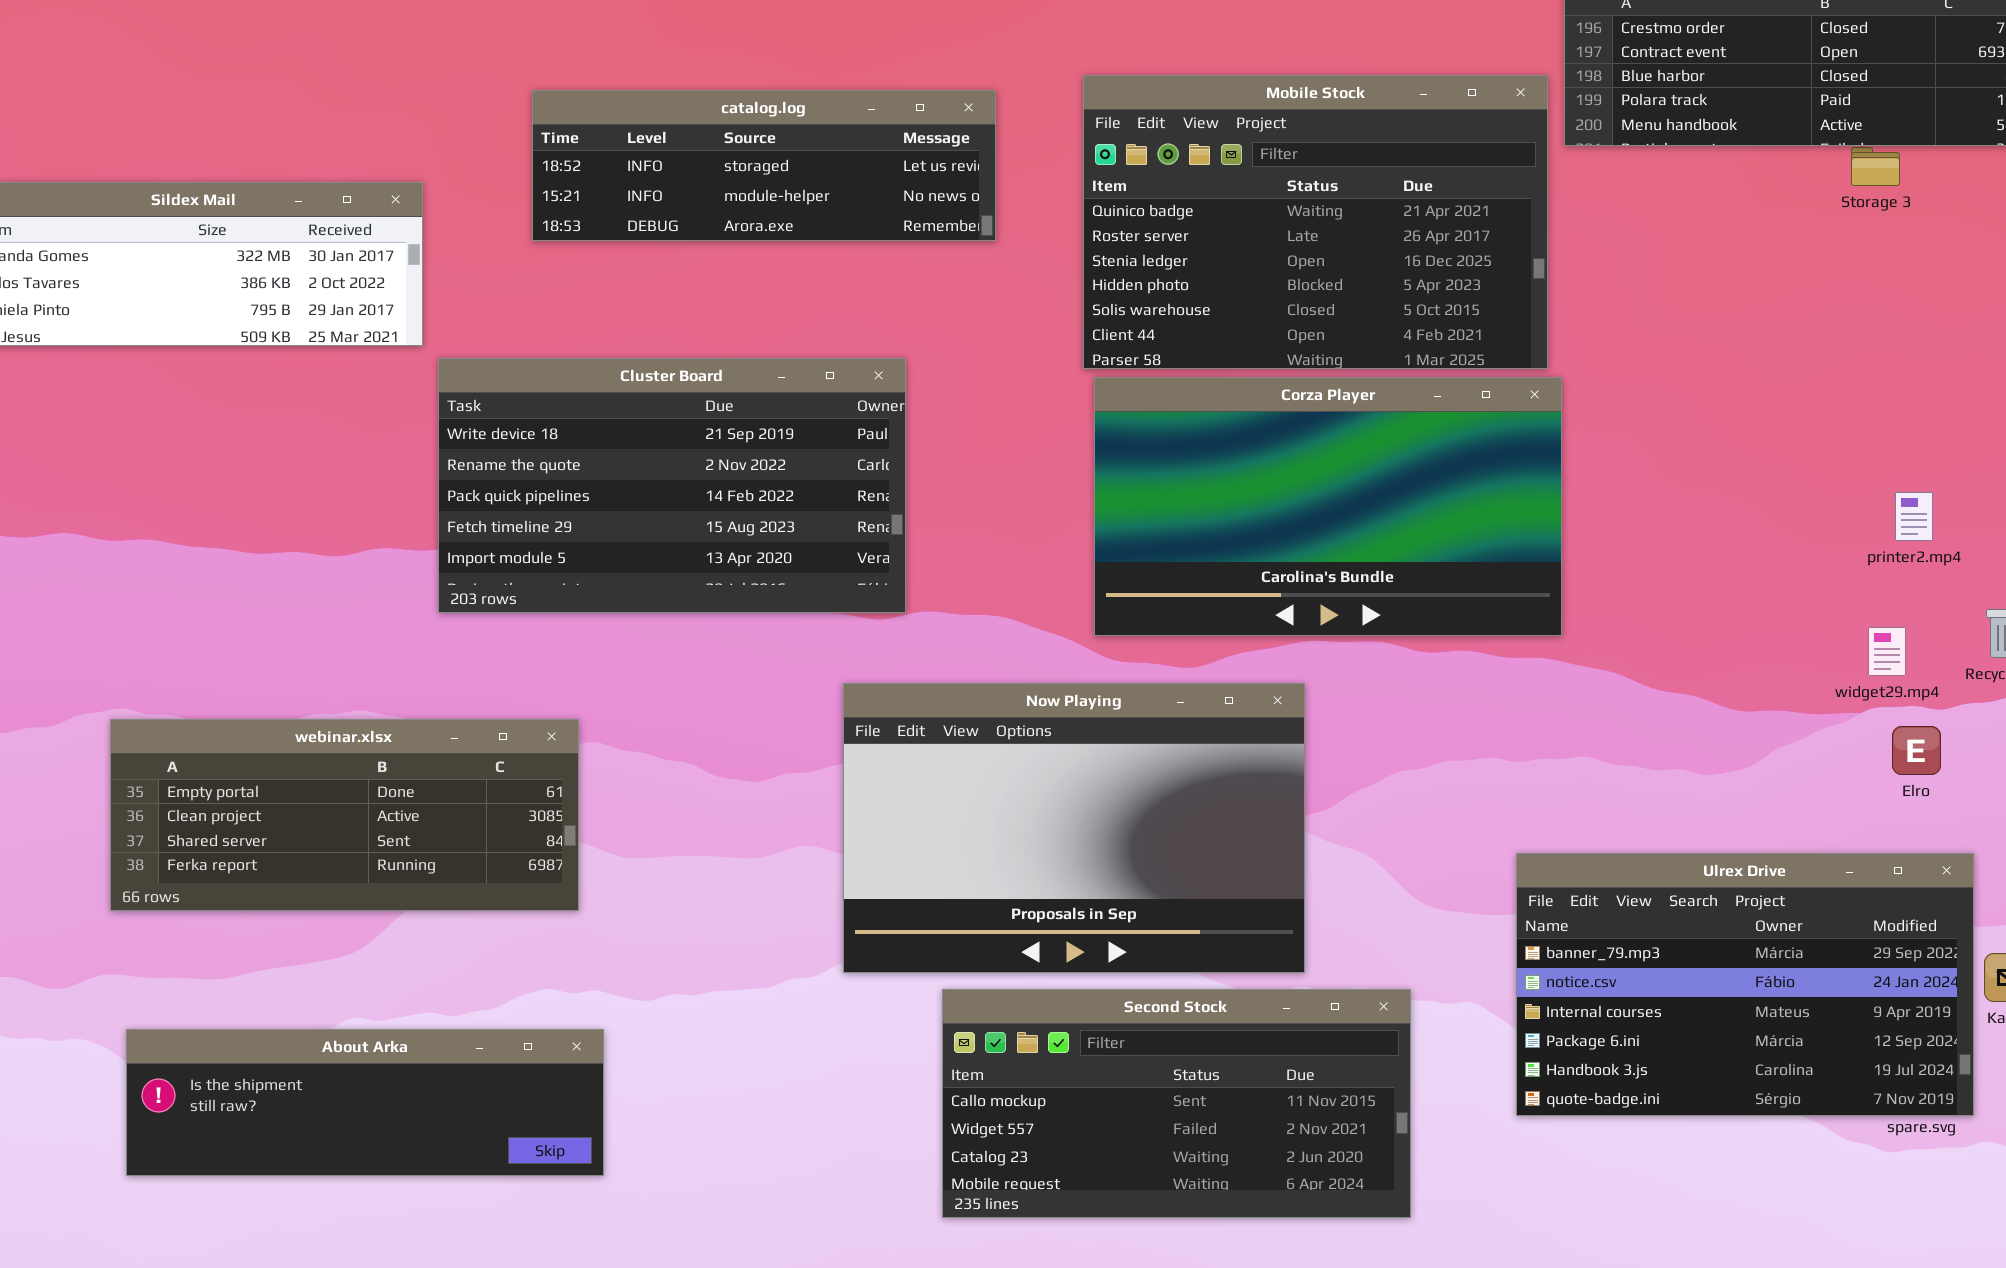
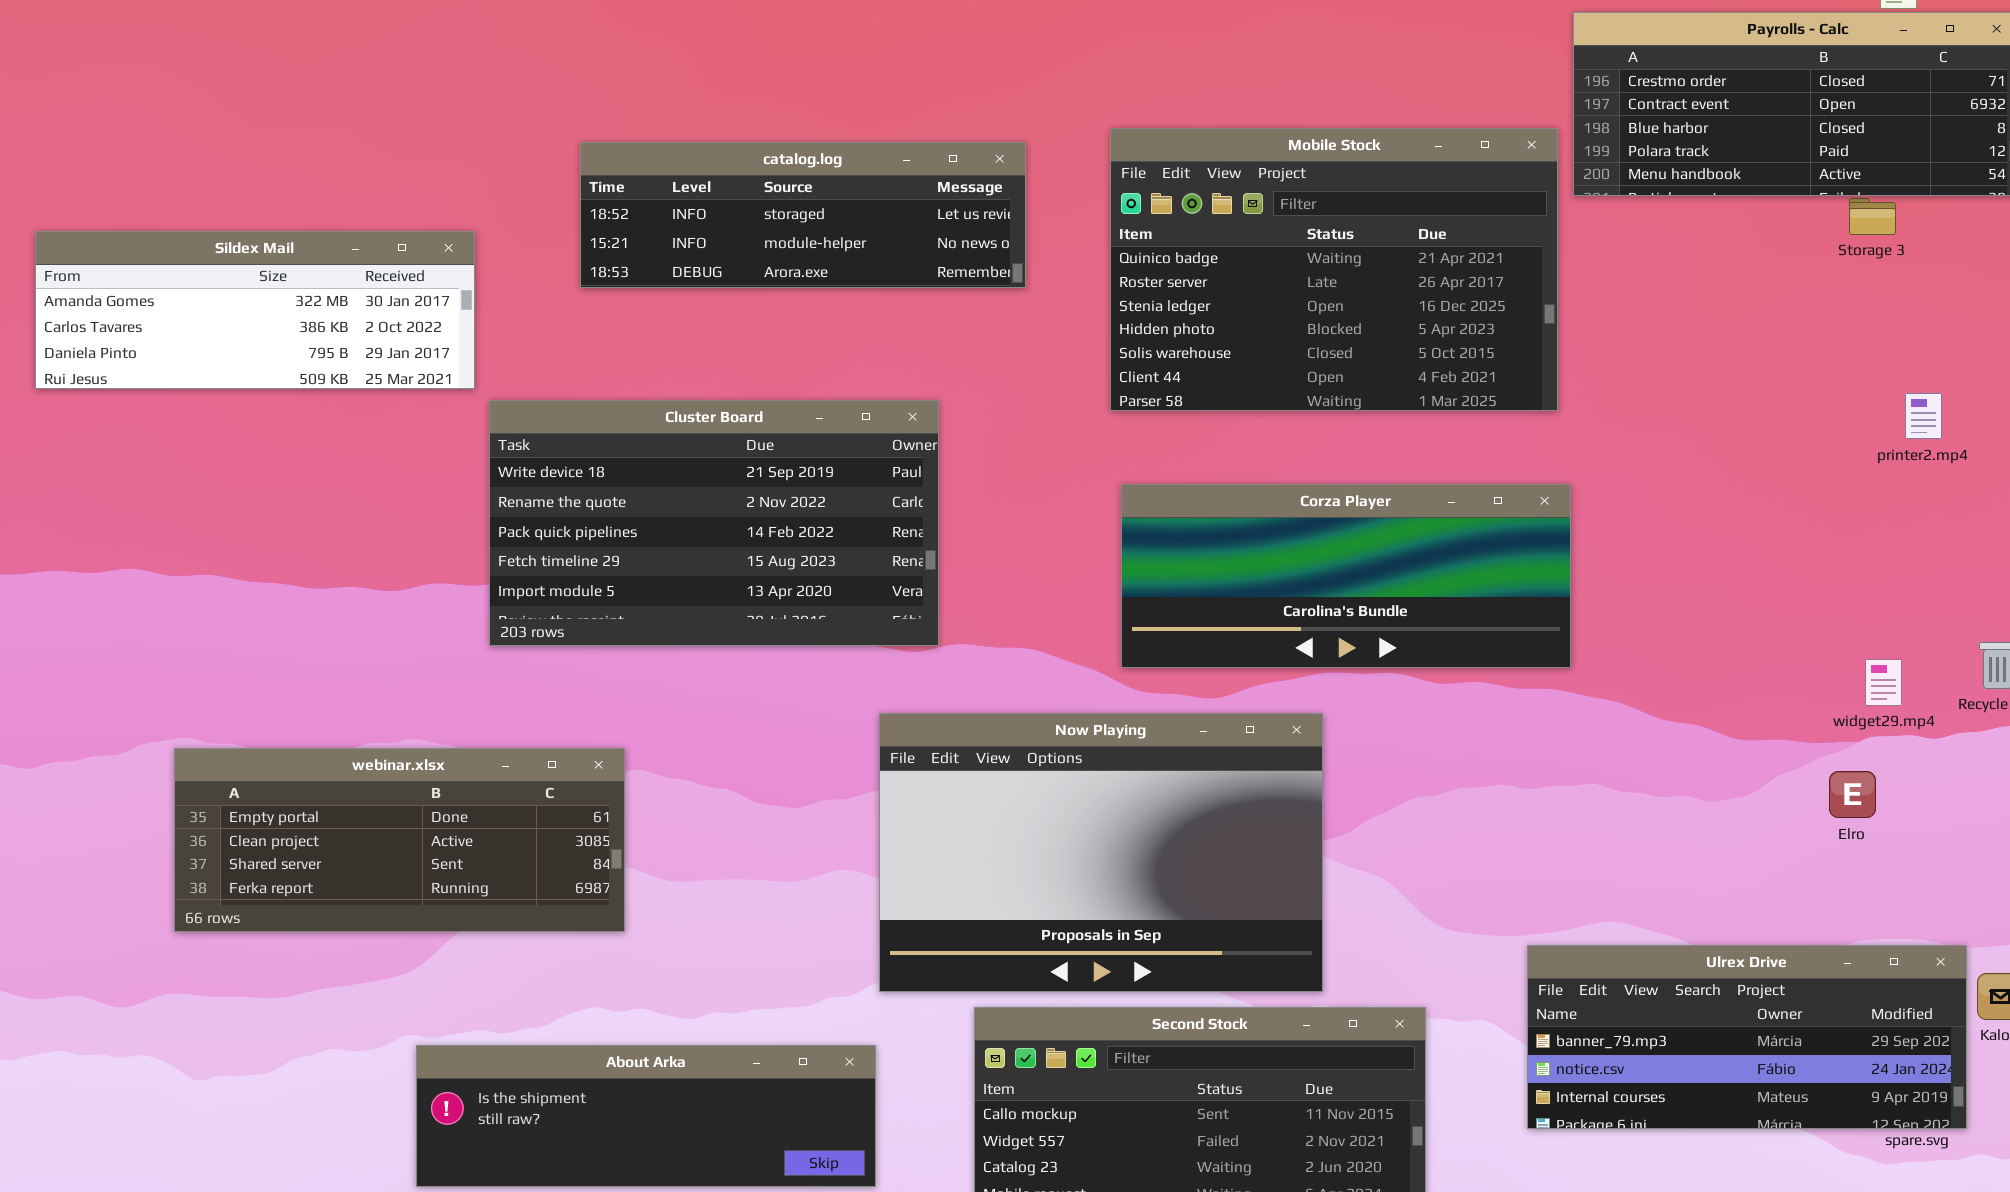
Corza Player: [1094,377,1562,636] -> [1121,484,1571,668], resized
printer2.mp4: [1895,492,1933,541] -> [1905,393,1942,439], moved
Elro: [1892,726,1941,775] -> [1829,771,1876,818], moved
Ulrex Drive: [1516,853,1974,1116] -> [1527,945,1967,1129], resized
About Arka: [126,1029,604,1176] -> [416,1045,876,1187], moved

